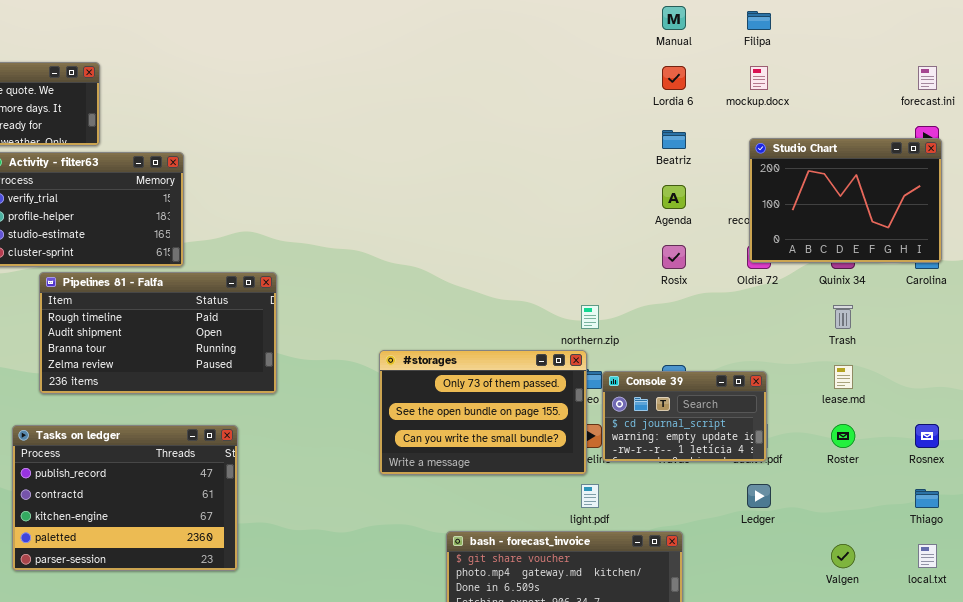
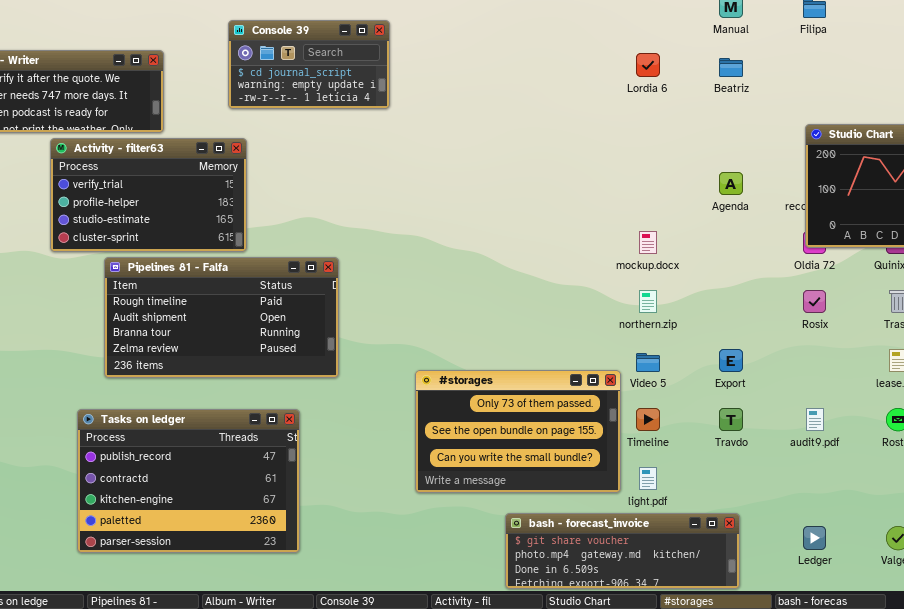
Lordia 6: [662,66,686,90] -> [636,53,660,77], moved
mockup.docx: [750,66,768,90] -> [639,231,657,254], moved
Beatriz: [662,130,686,149] -> [719,58,743,77], moved
Rosix: [662,245,686,269] -> [803,290,826,313], moved
#storages: [379,350,587,475] -> [415,370,621,493], moved
Console 39: [602,371,767,462] -> [228,20,390,109], moved
Ledger: [747,484,771,508] -> [803,526,826,550], moved

